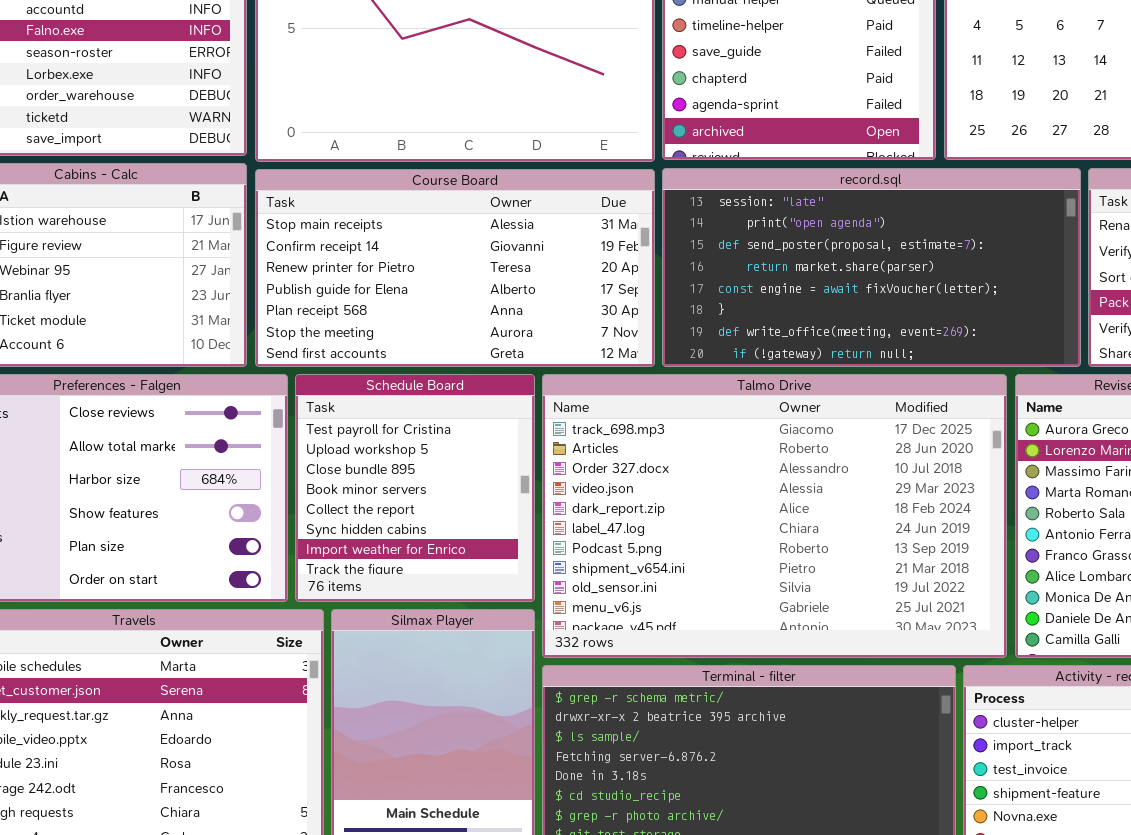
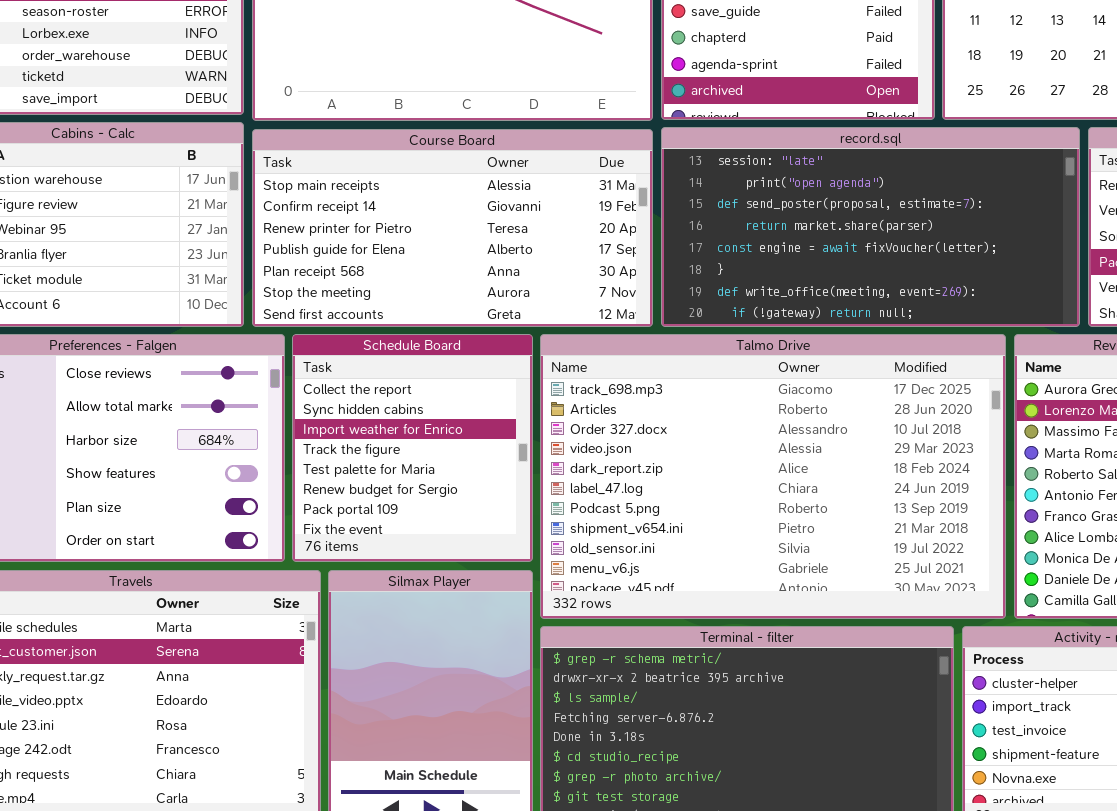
Schedule Board: [295,374,535,602] -> [292,334,533,562], scrolled down 4 rows

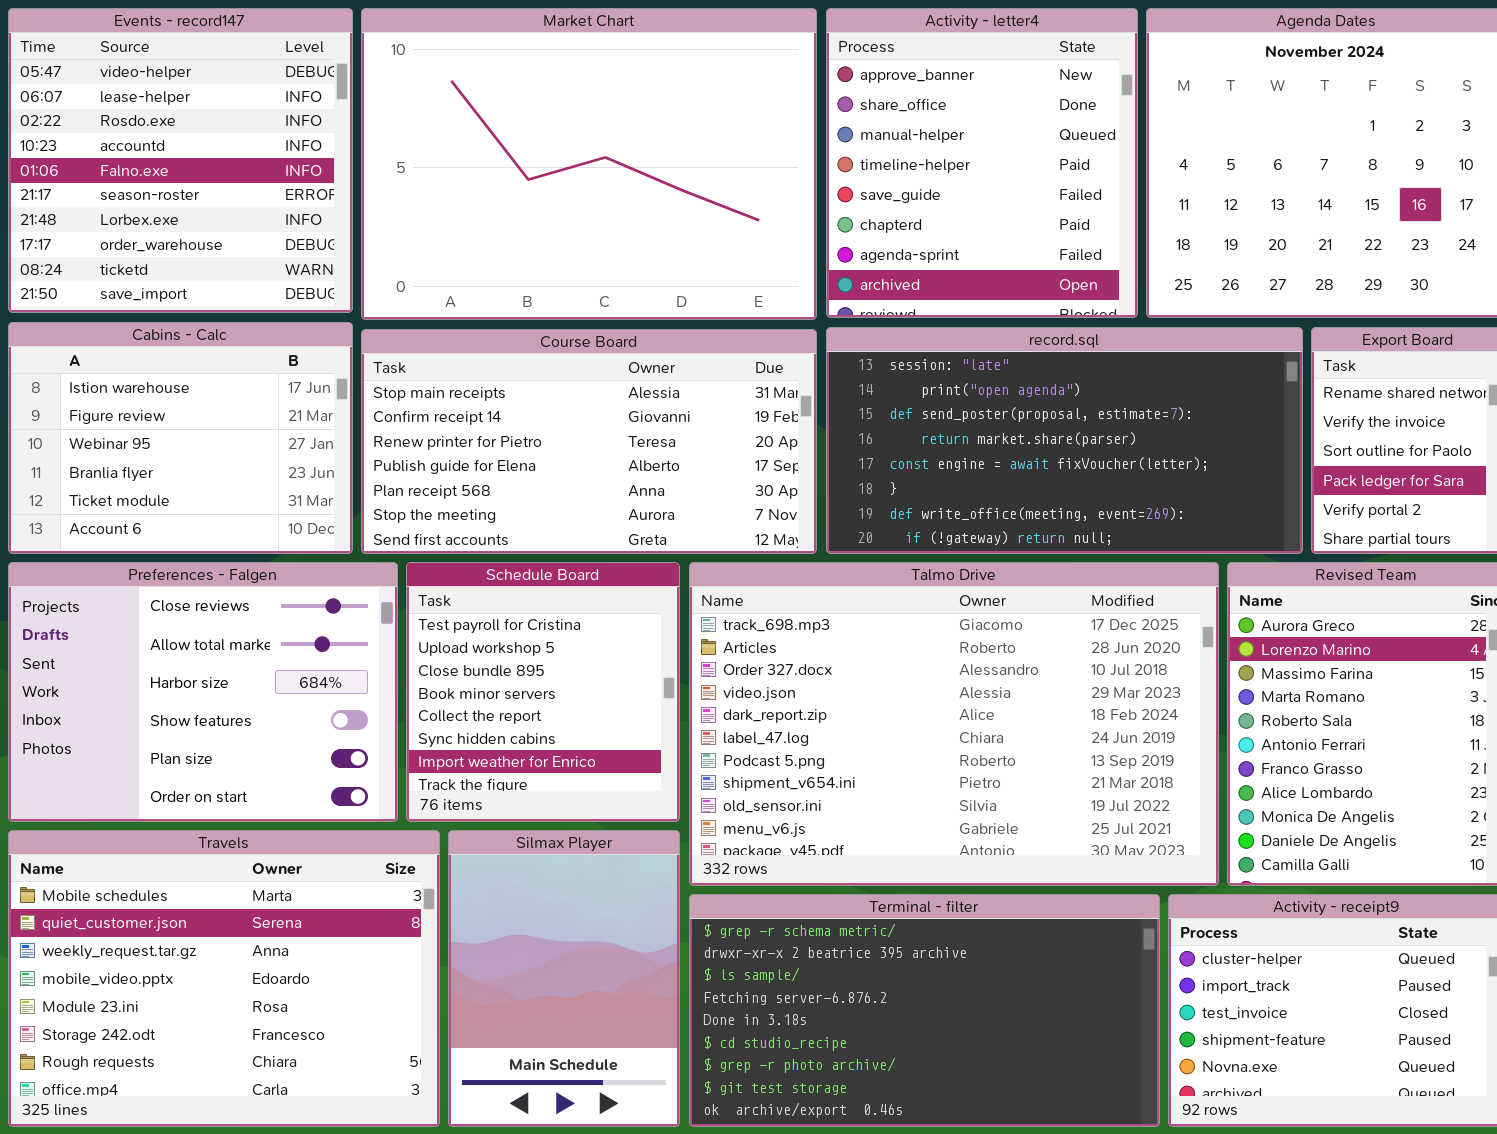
Schedule Board: [292,334,533,562] -> [406,562,680,822], scrolled up 4 rows

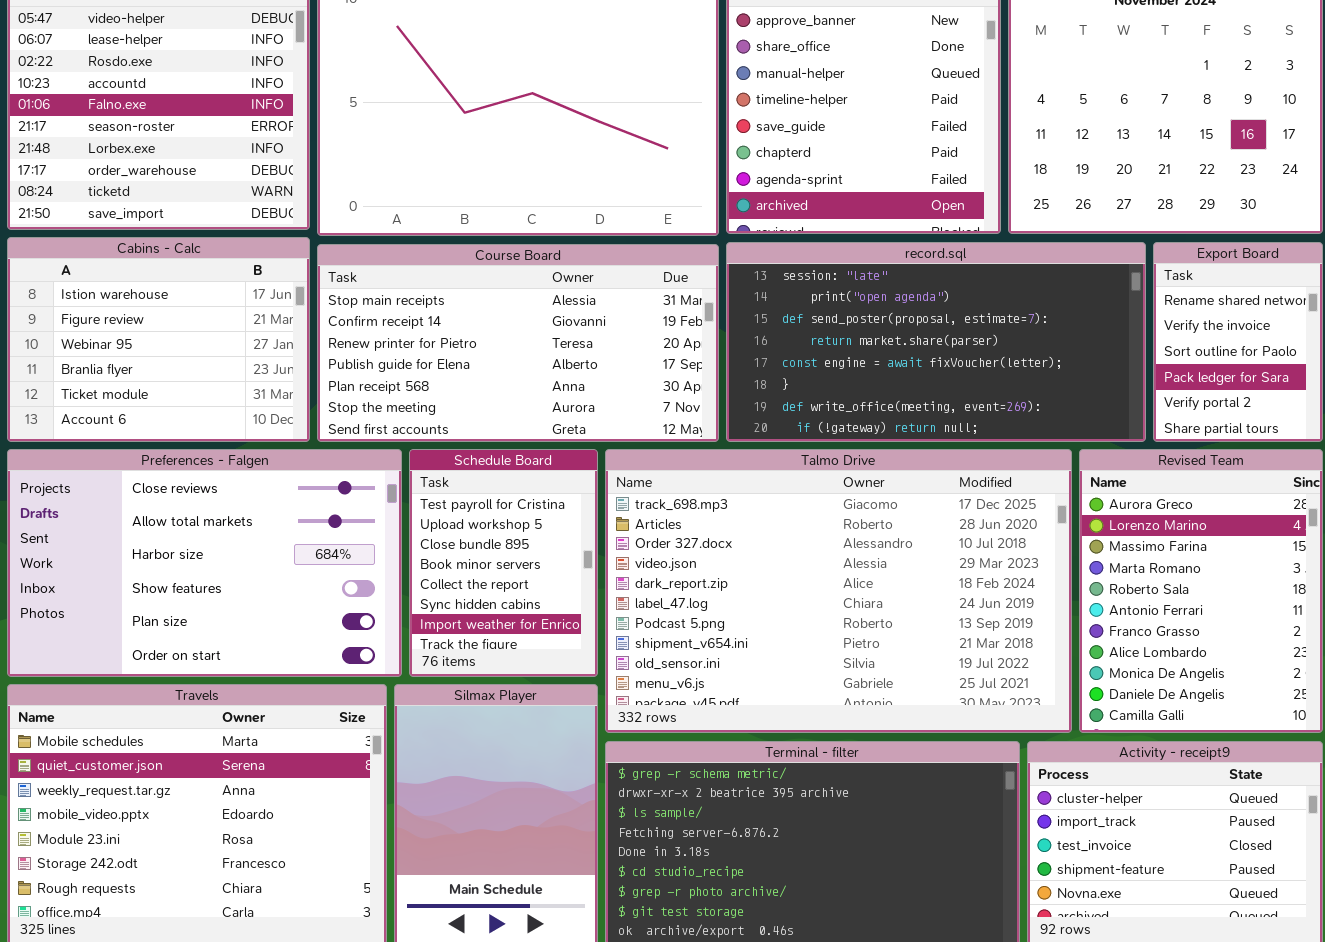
Preferences - Falgen: [8,562,398,822] -> [7,449,402,677], resized
Schedule Board: [406,562,680,822] -> [409,449,598,677], resized

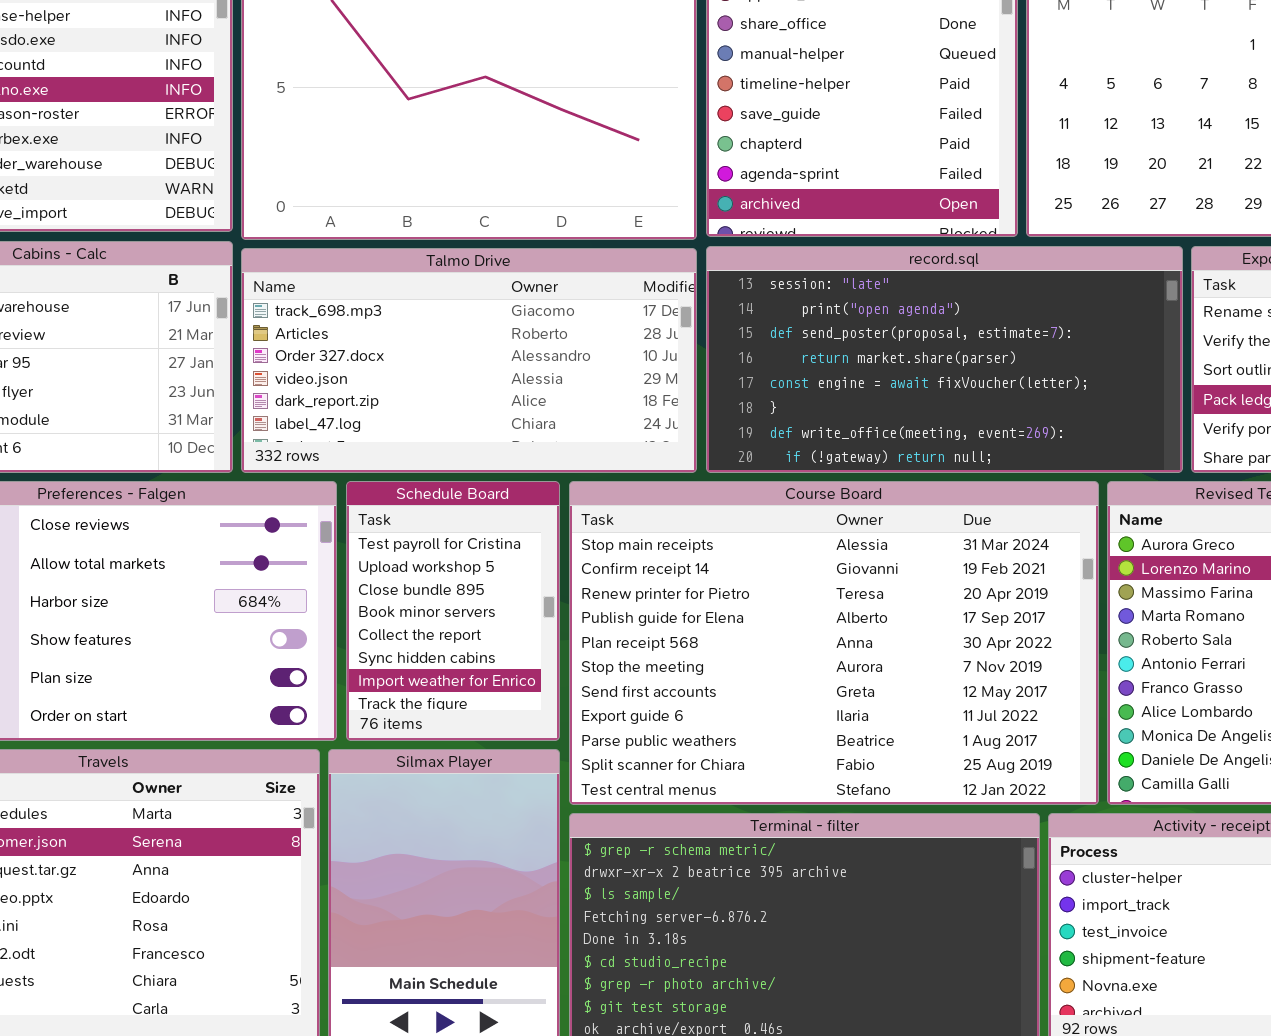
Course Board: [317,244,719,442] -> [569,481,1099,805], moved, resized
Talmo Drive: [605,449,1072,733] -> [241,248,697,473], moved, resized

